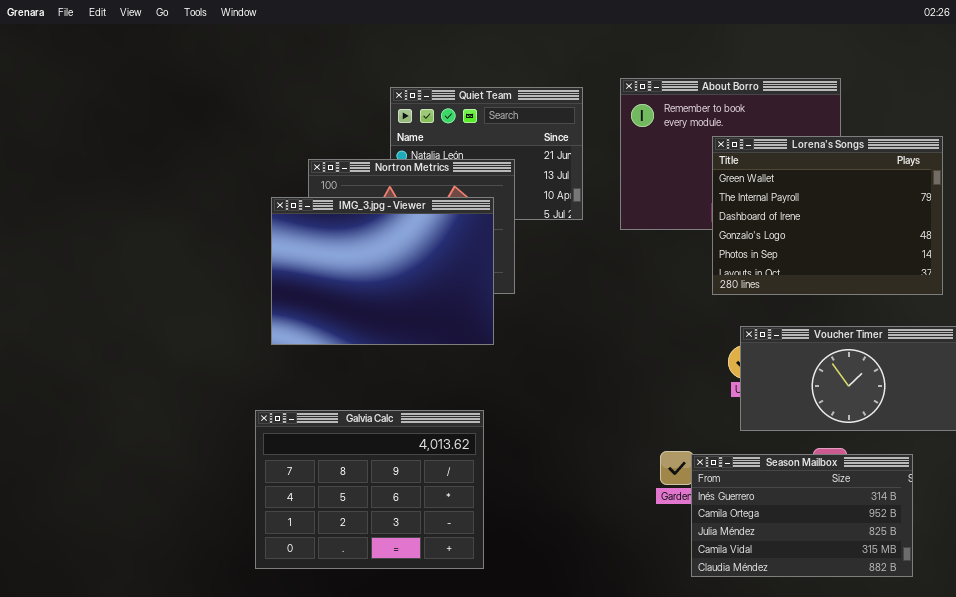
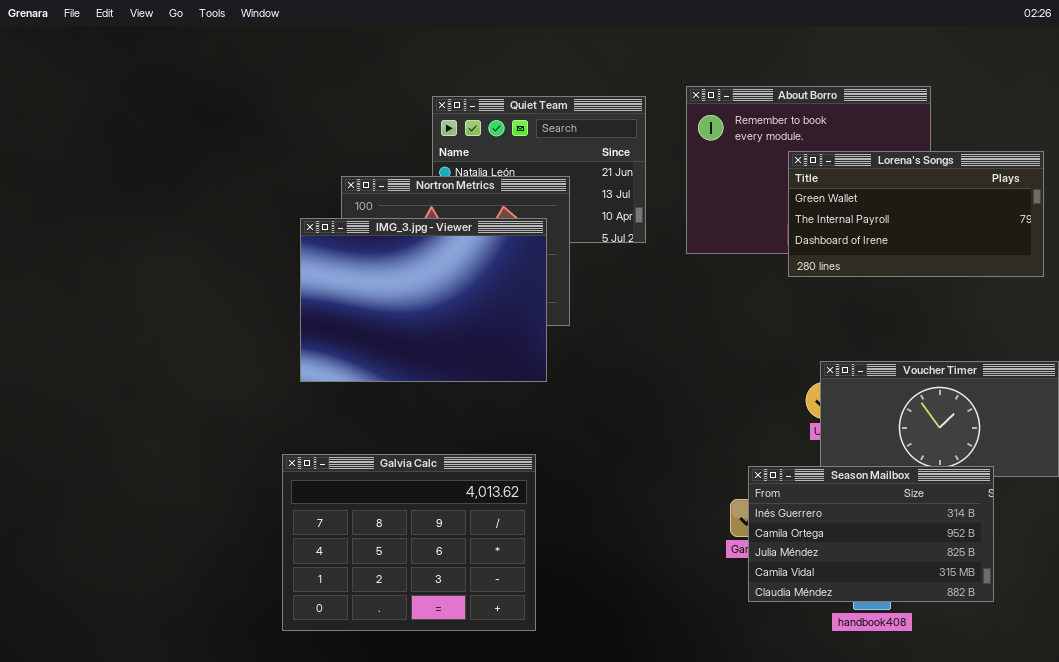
Lorena's Songs: [712,136,943,295] -> [788,151,1044,277], resized
Season Mailbox: [691,454,913,577] -> [748,466,994,602], moved

